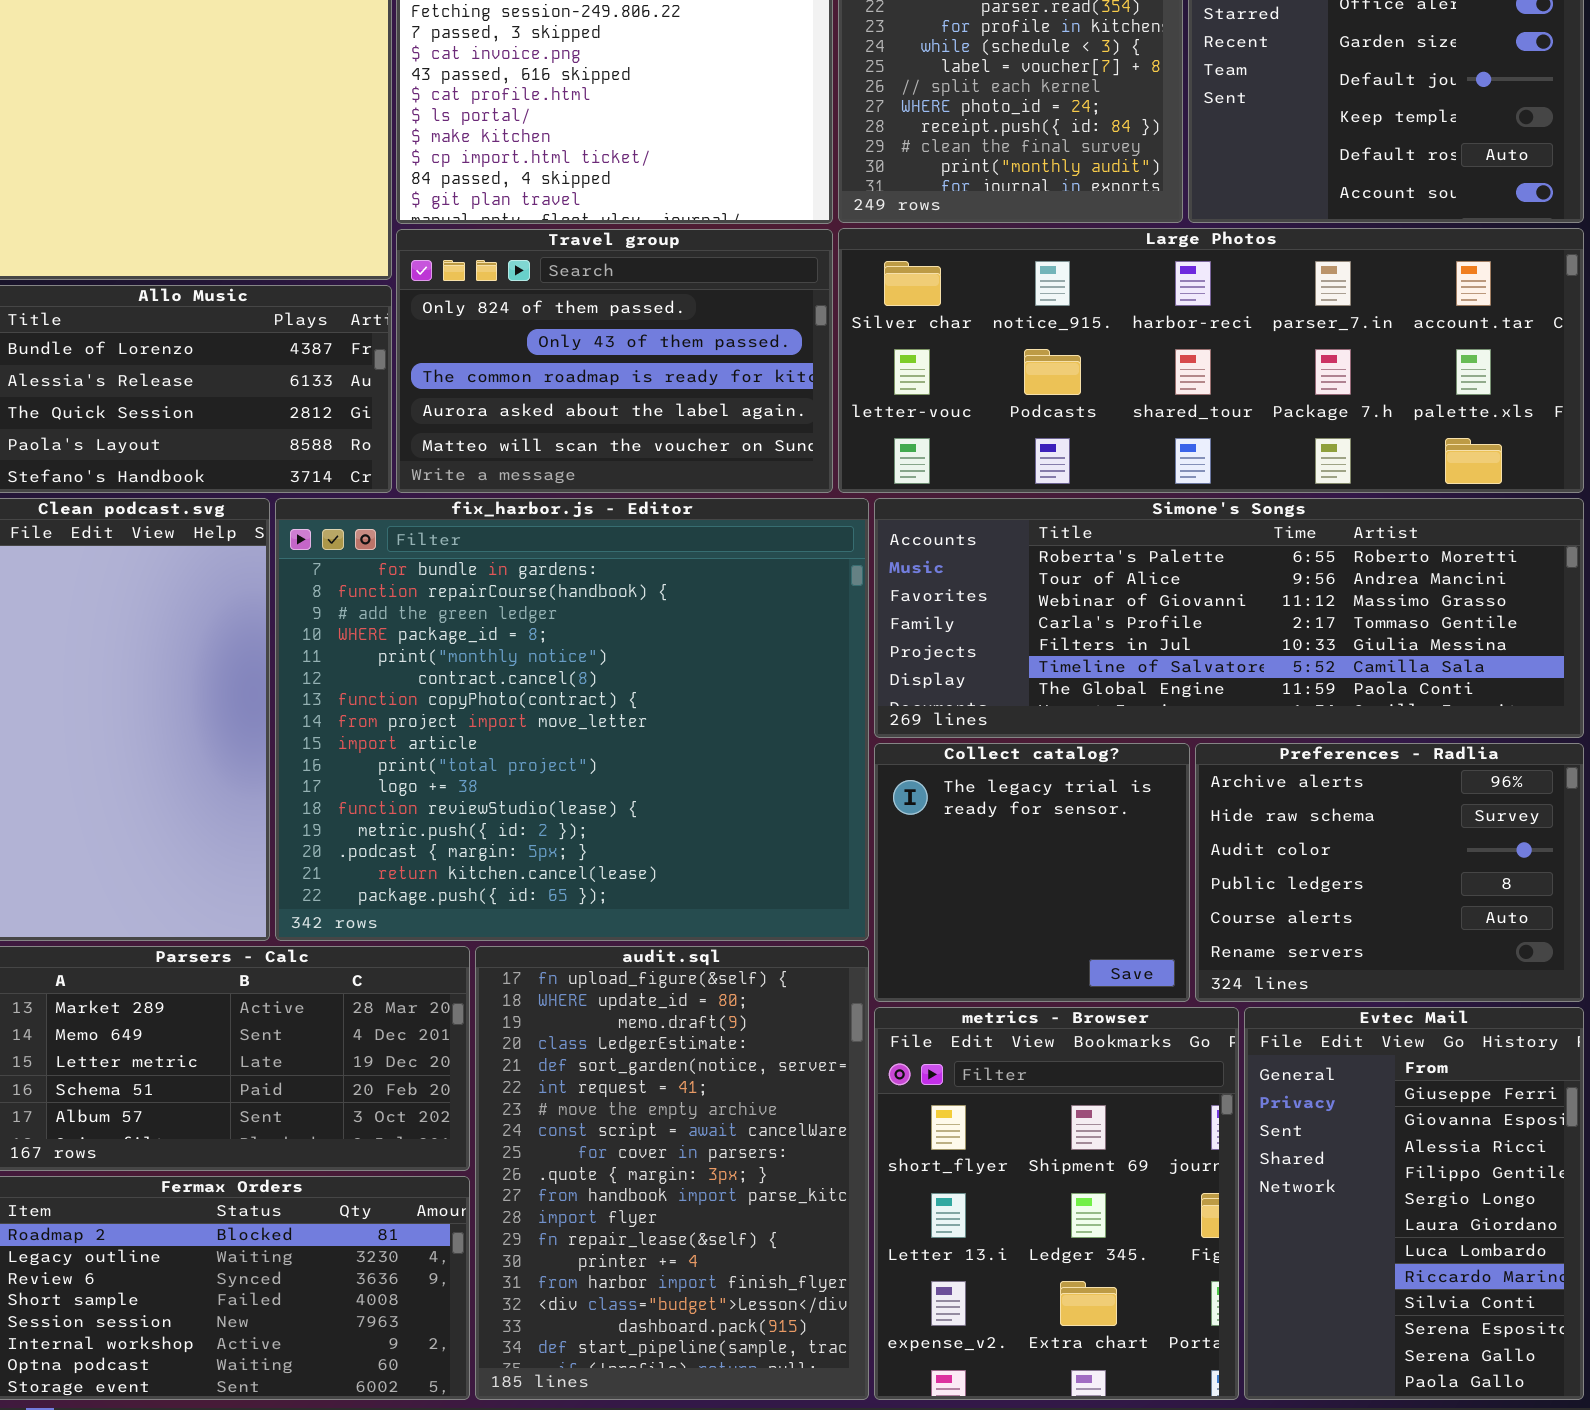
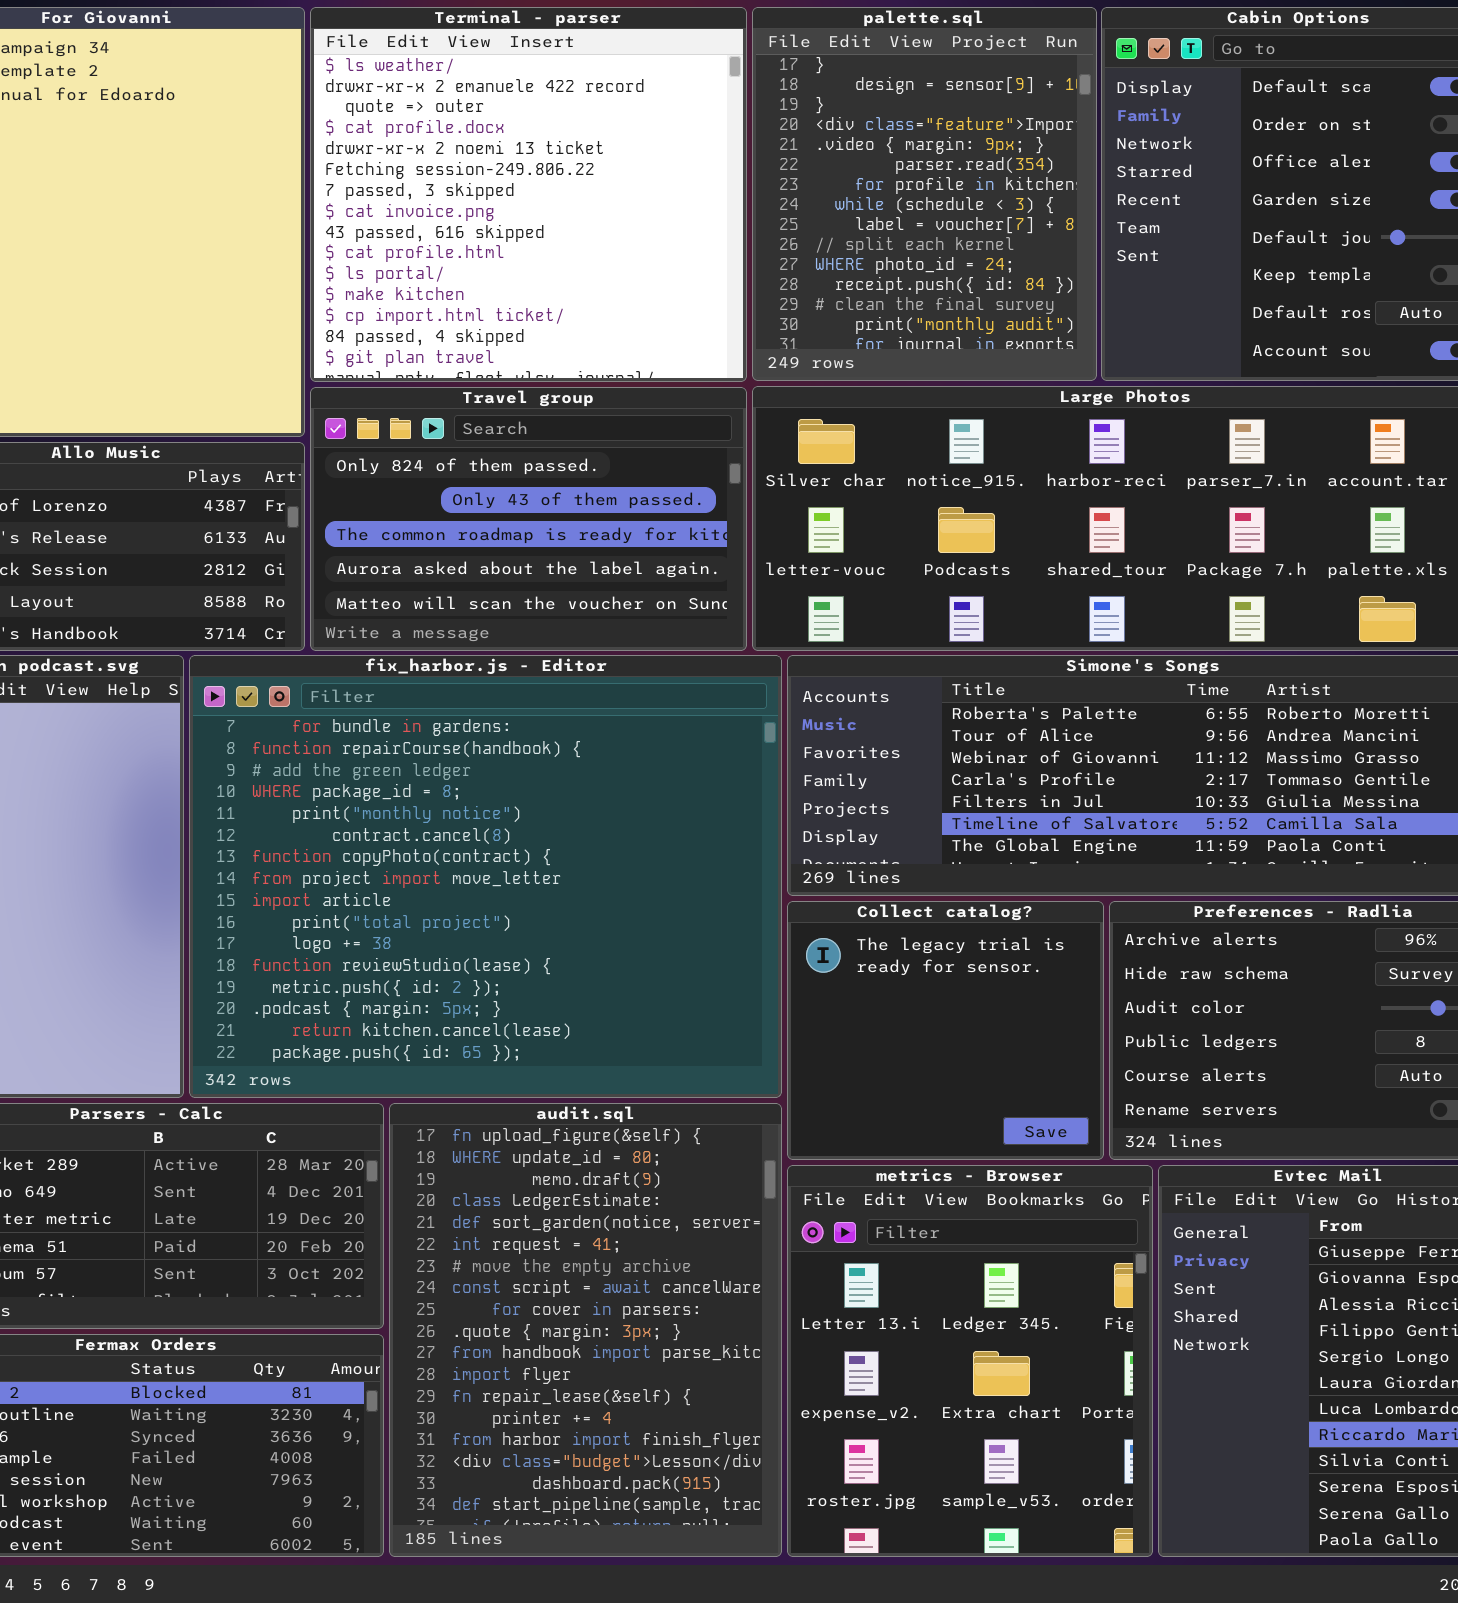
metrics - Browser: [874,1007,1239,1400] -> [787,1165,1153,1557], scrolled down 1 row

